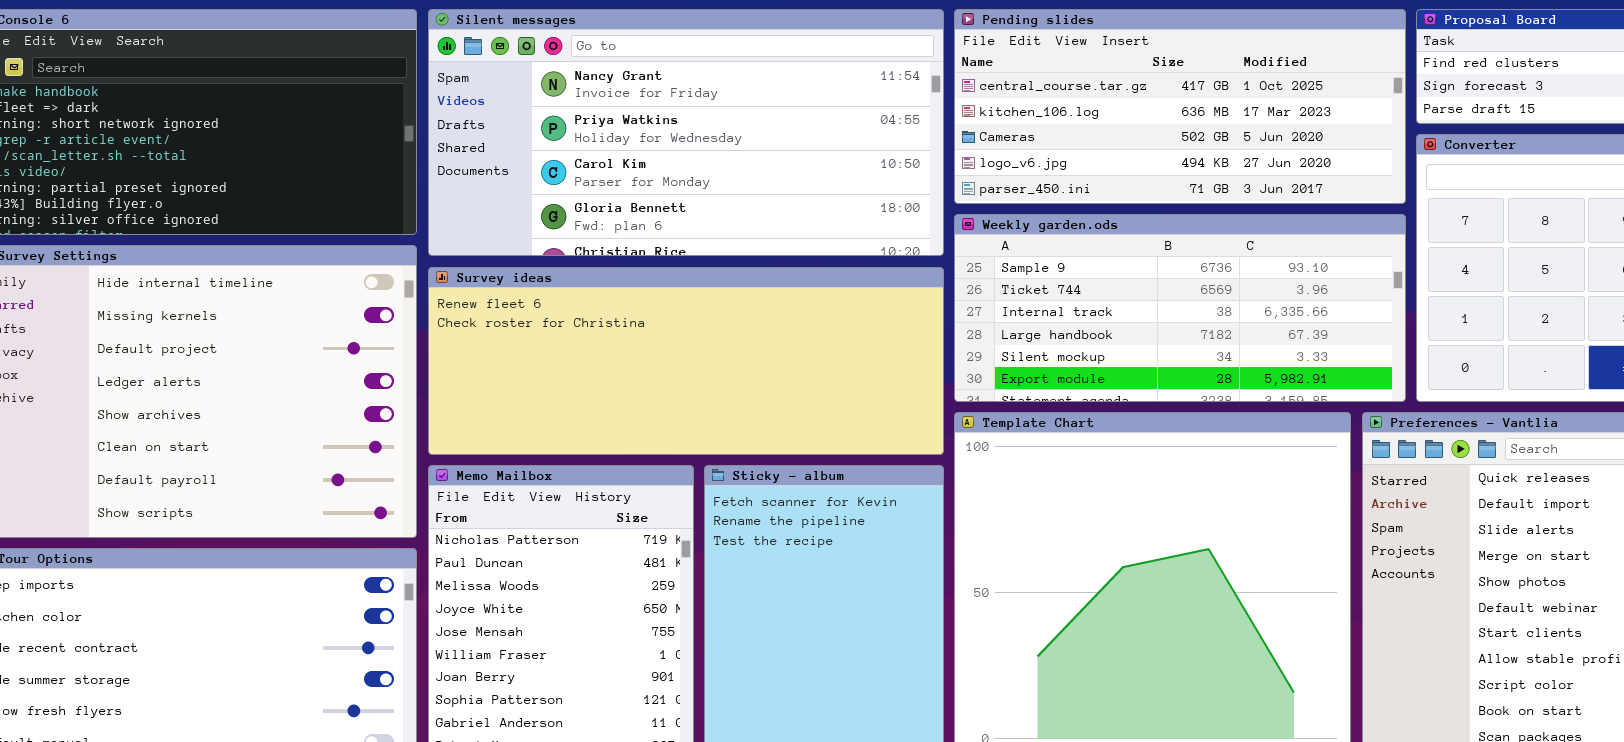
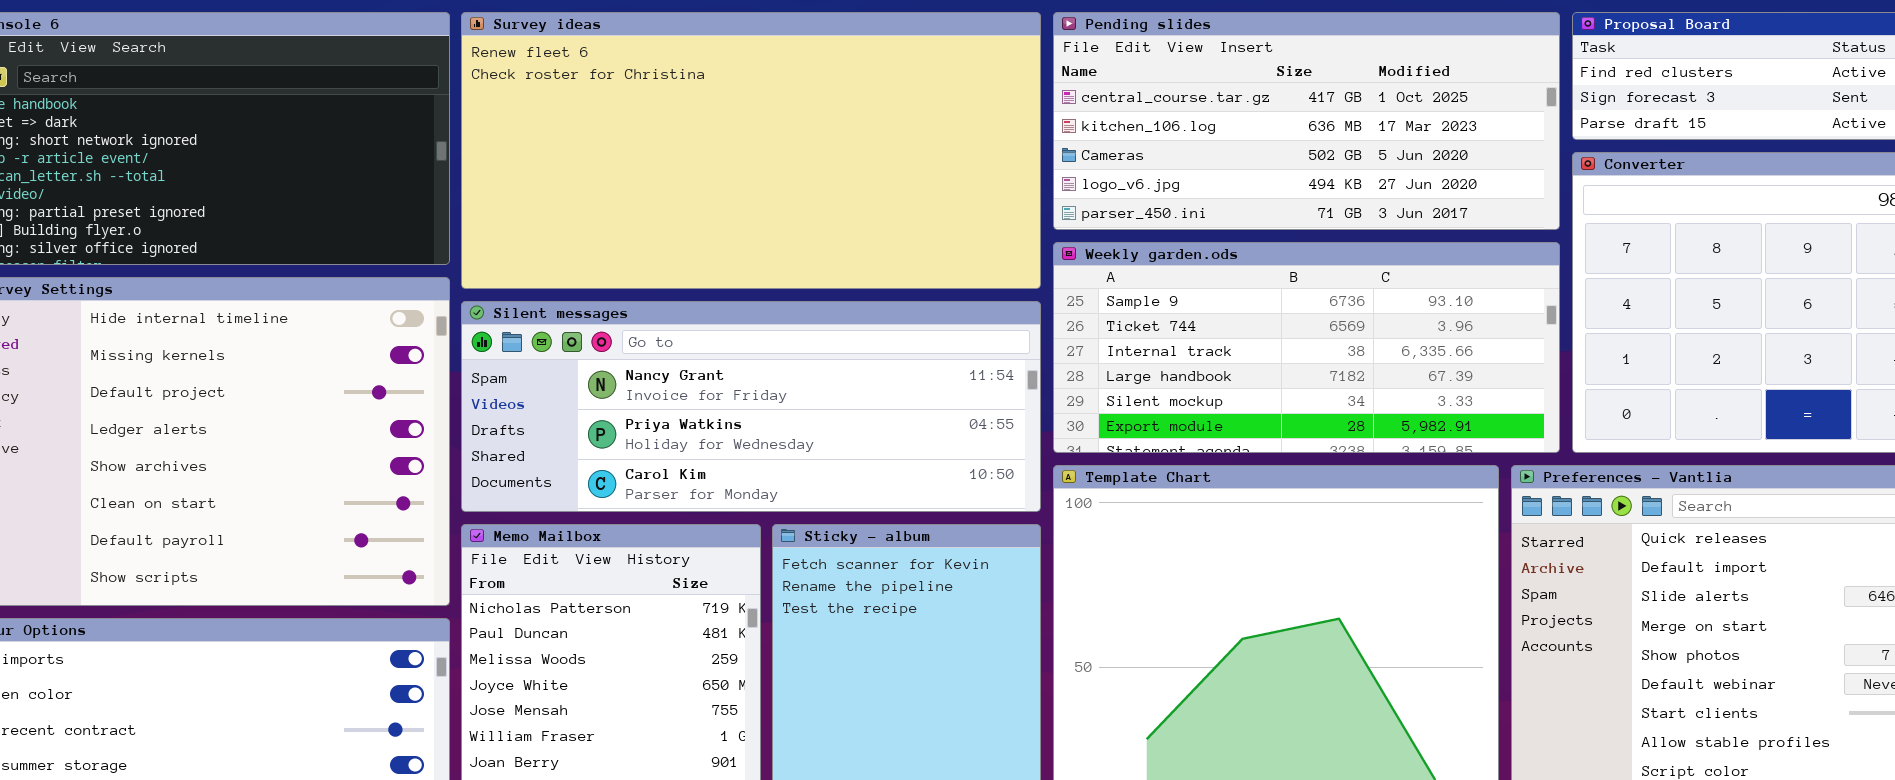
Silent messages: [428,9,944,256] -> [461,301,1041,512], moved, resized
Survey ideas: [428,267,944,455] -> [461,12,1041,289], moved, resized

